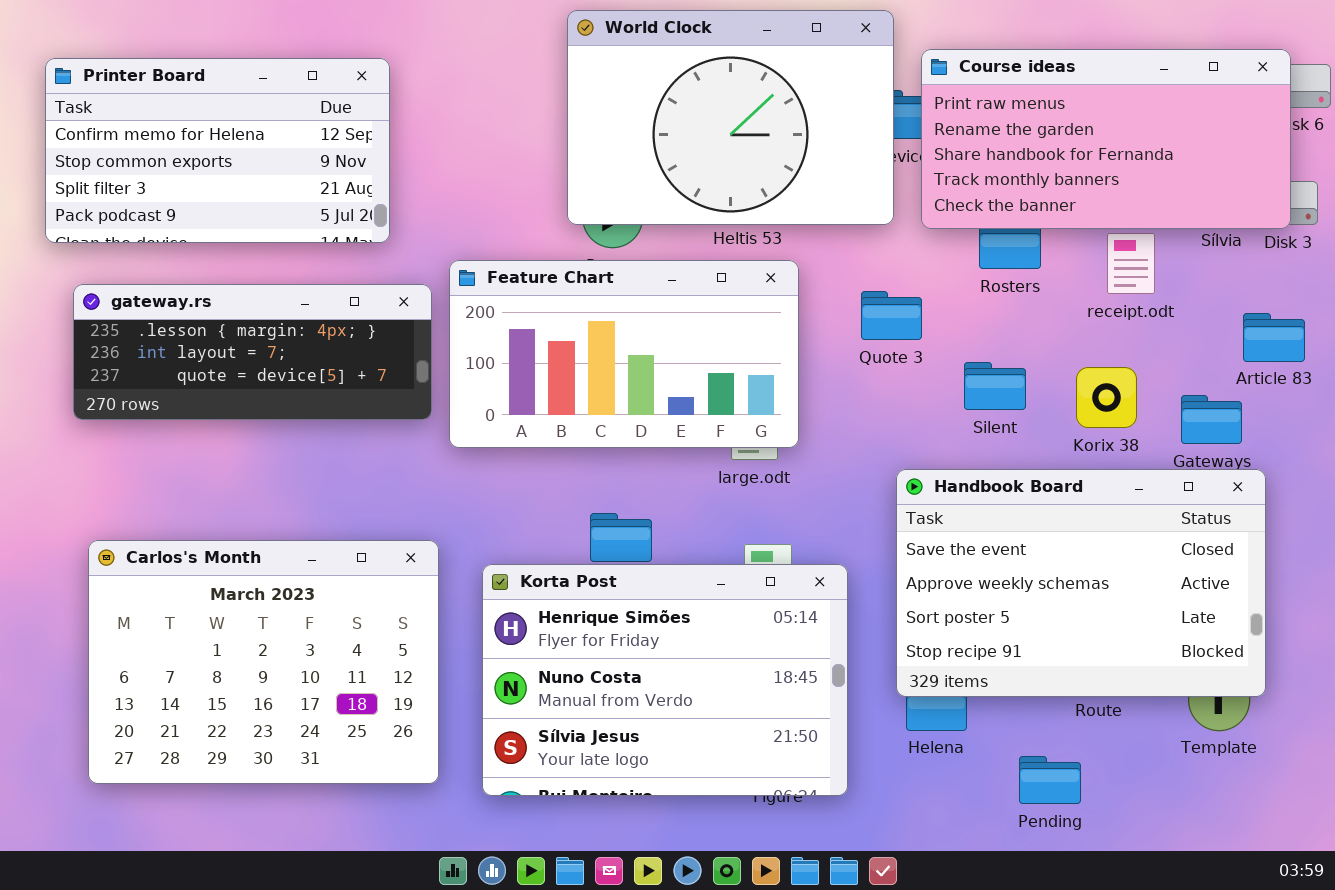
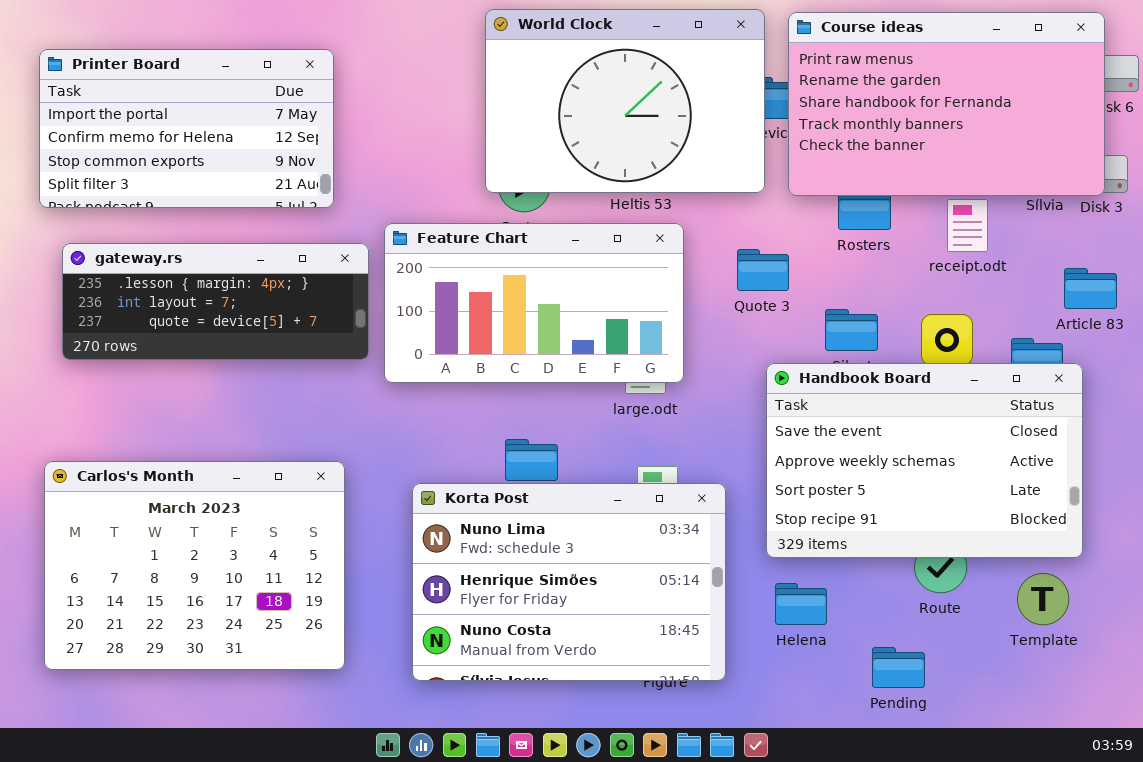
Course ideas: [921,49,1291,229] -> [788,12,1105,196], resized
Printer Board: [45,58,390,243] -> [39,49,334,208], scrolled up 1 row
Handbook Board: [896,469,1266,697] -> [766,363,1083,558], moved
Carlos's Month: [88,540,439,784] -> [44,461,345,670], moved
Korta Post: [482,564,848,796] -> [412,483,726,681], scrolled up 1 row

